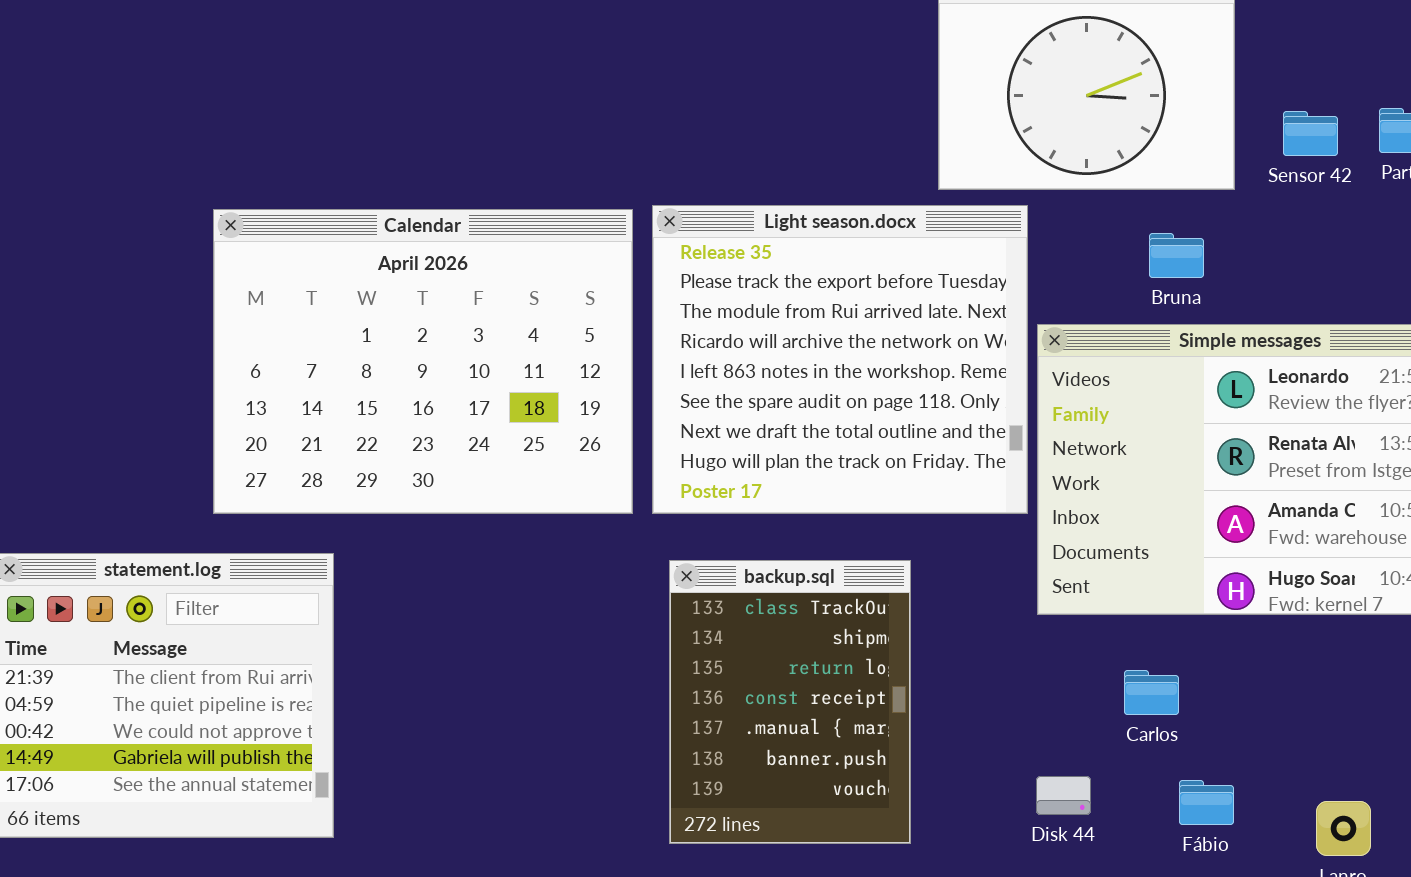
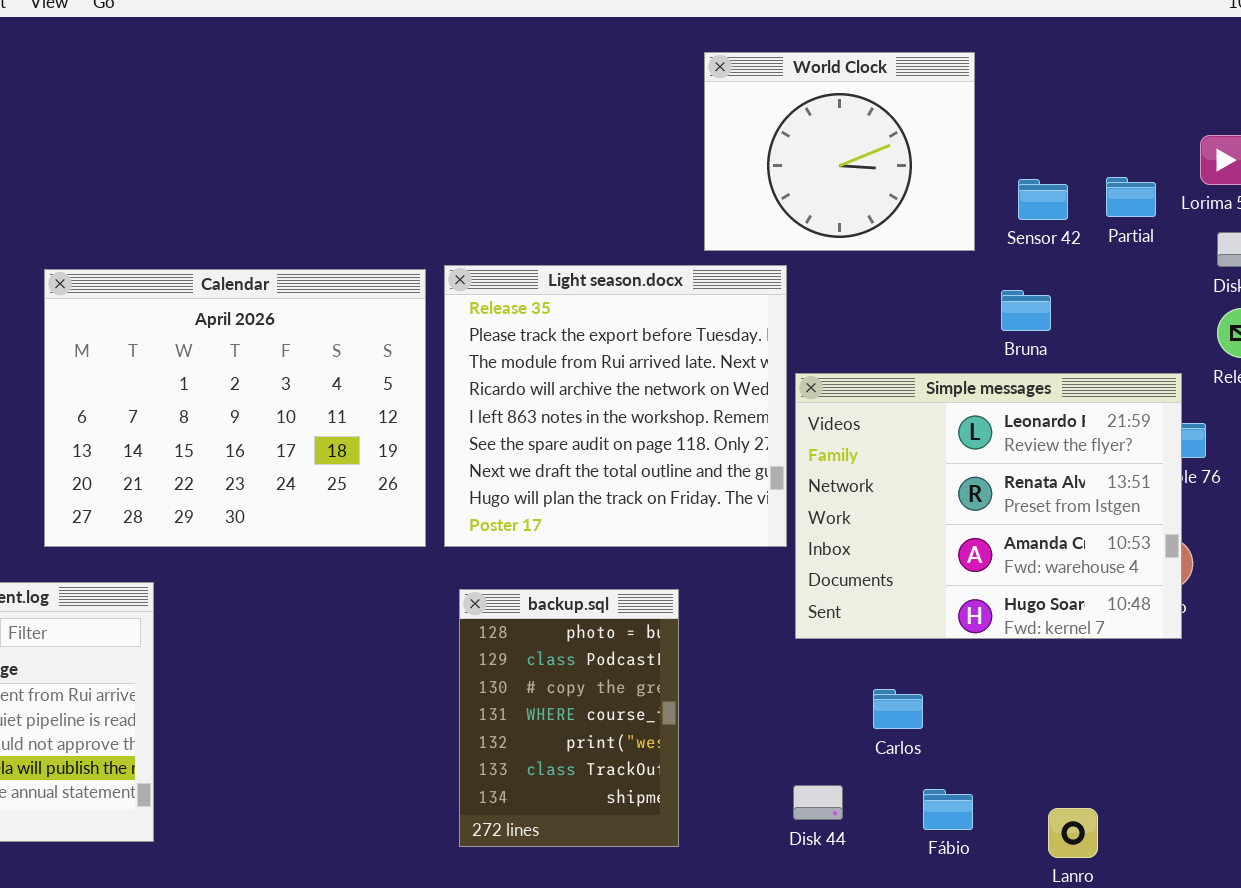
Bruna: [1149,233,1204,278] -> [1001,290,1051,331], moved
backup.sql: [669,560,911,844] -> [459,589,679,847], scrolled up 5 rows

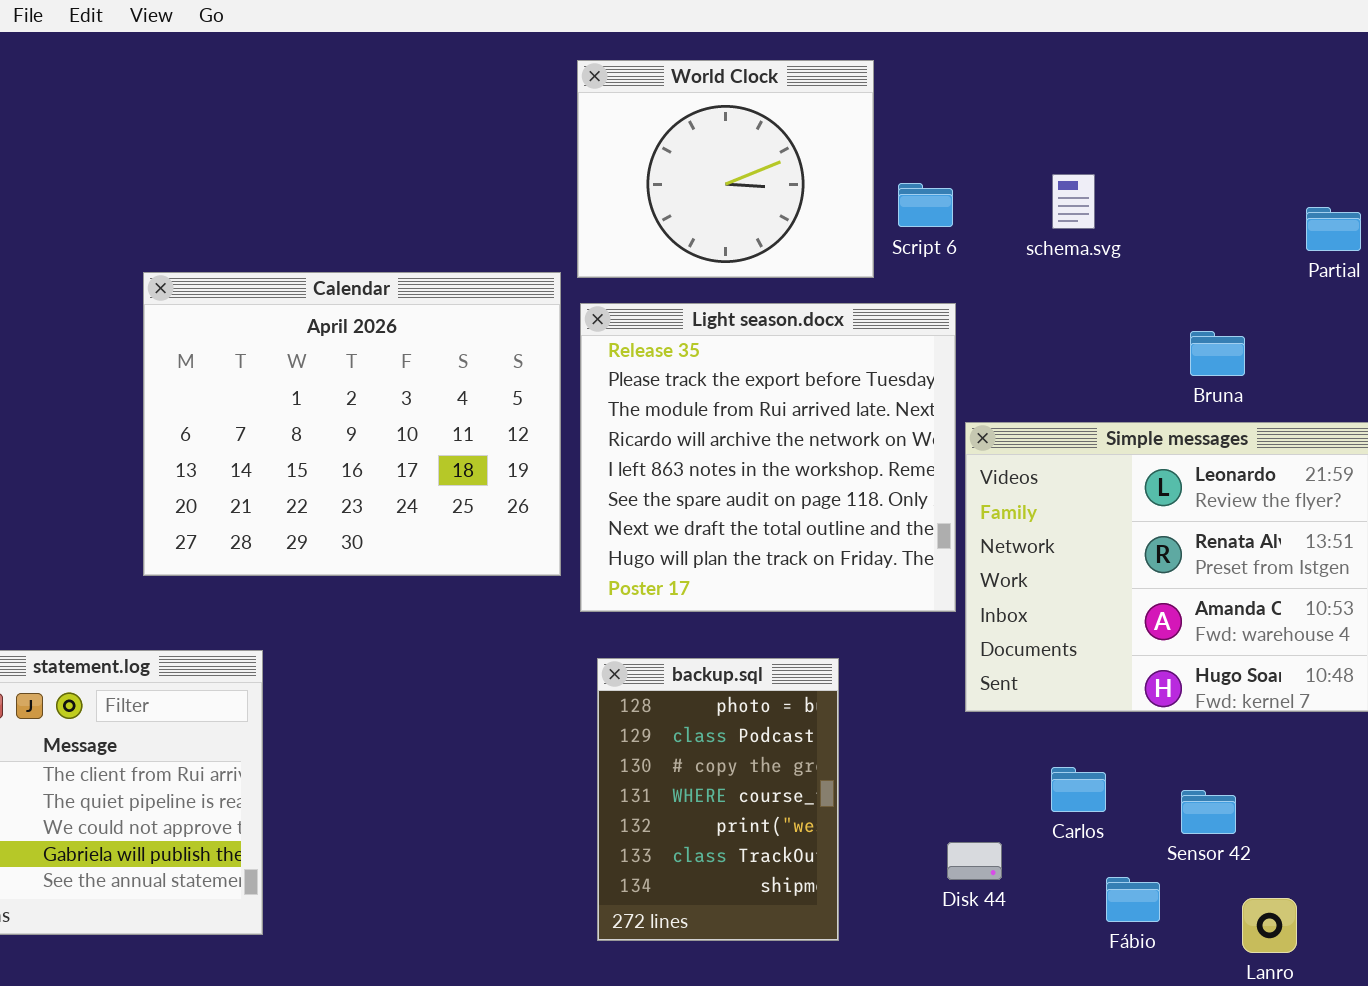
World Clock: [704,52,975,251] -> [577,60,874,278], moved
Sensor 42: [1018,179,1068,220] -> [1181,790,1236,834], moved
Calendar: [44,269,426,547] -> [143,272,561,576], moved
Disk 44: [793,785,843,820] -> [947,842,1002,880], moved

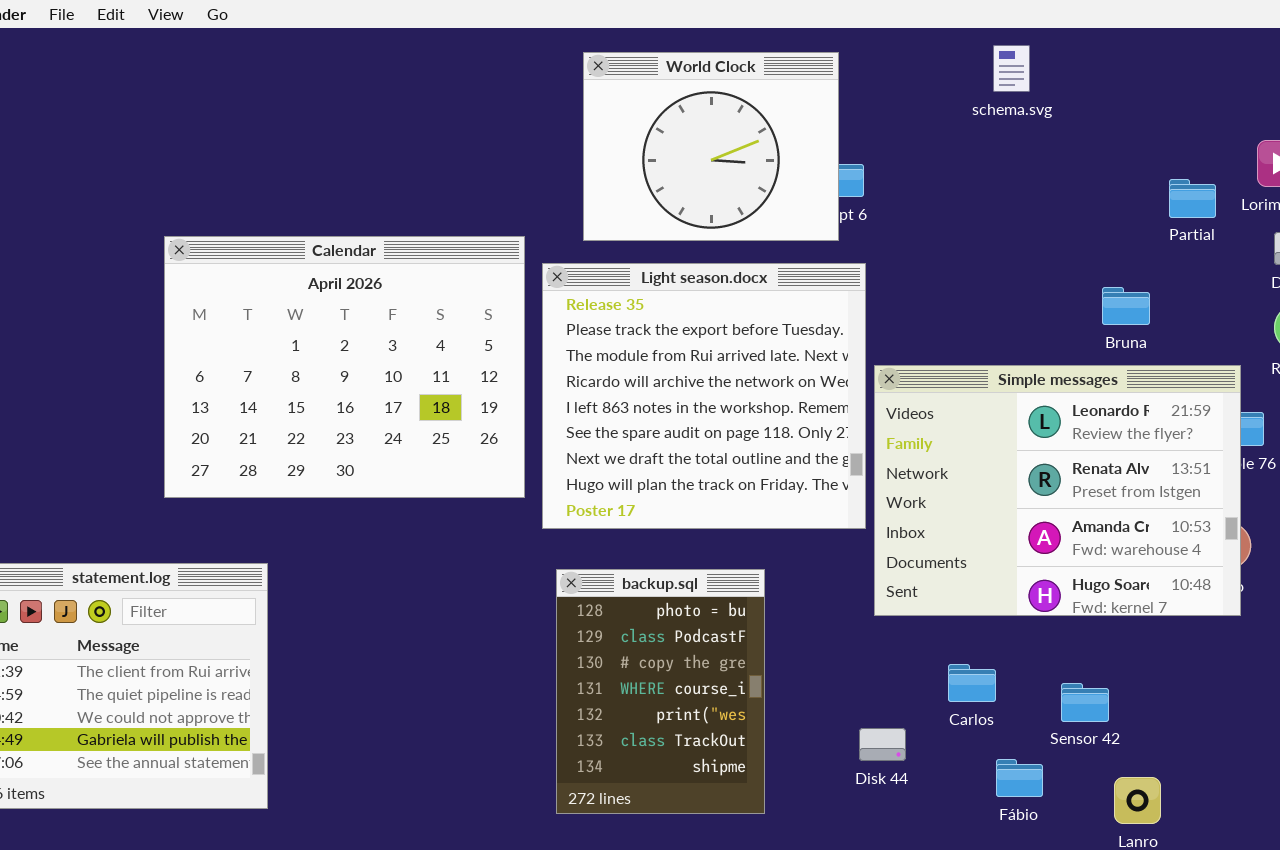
World Clock: [577,60,874,278] -> [583,52,839,241], moved
schema.svg: [1052,174,1095,229] -> [993,45,1030,92], moved
Bruna: [1190,331,1245,376] -> [1102,287,1150,325], moved

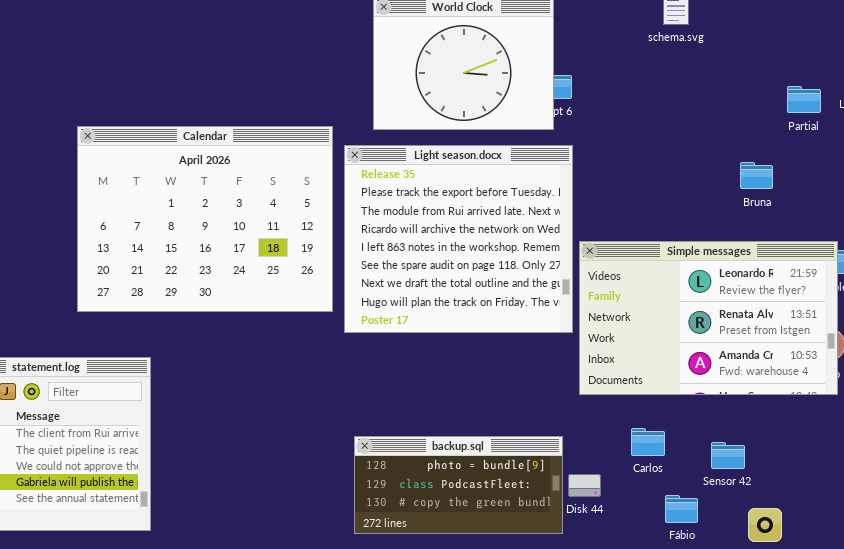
Simple messages: [874,365,1241,616] -> [579,241,838,395], resized
backup.sql: [556,569,765,814] -> [354,436,563,534], resized

